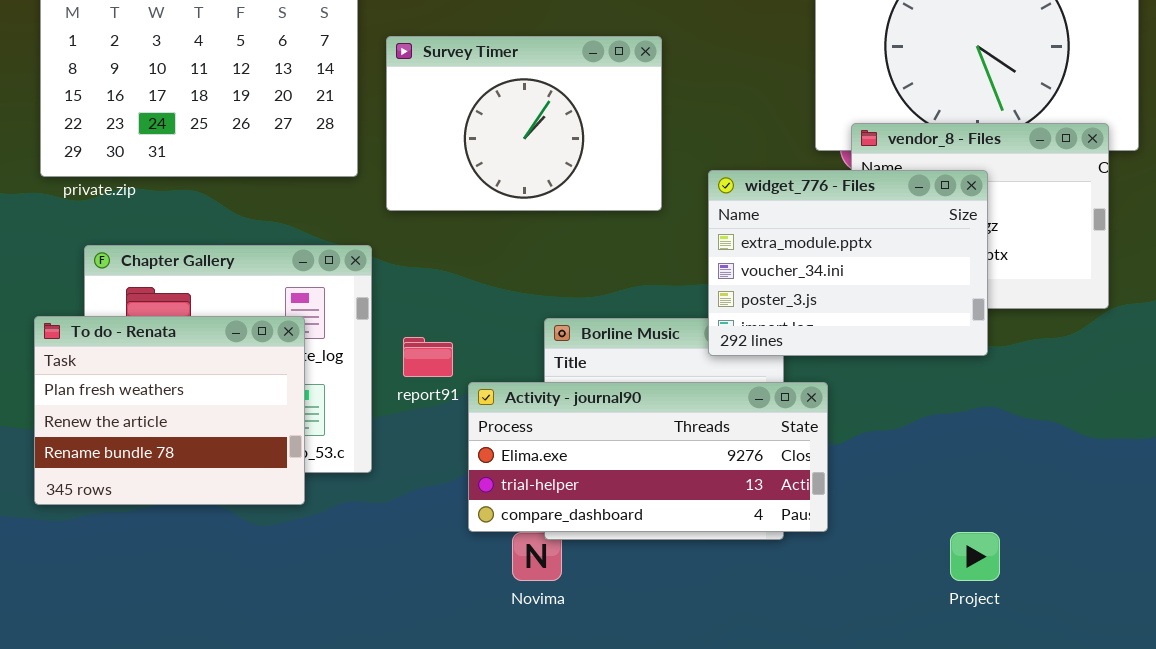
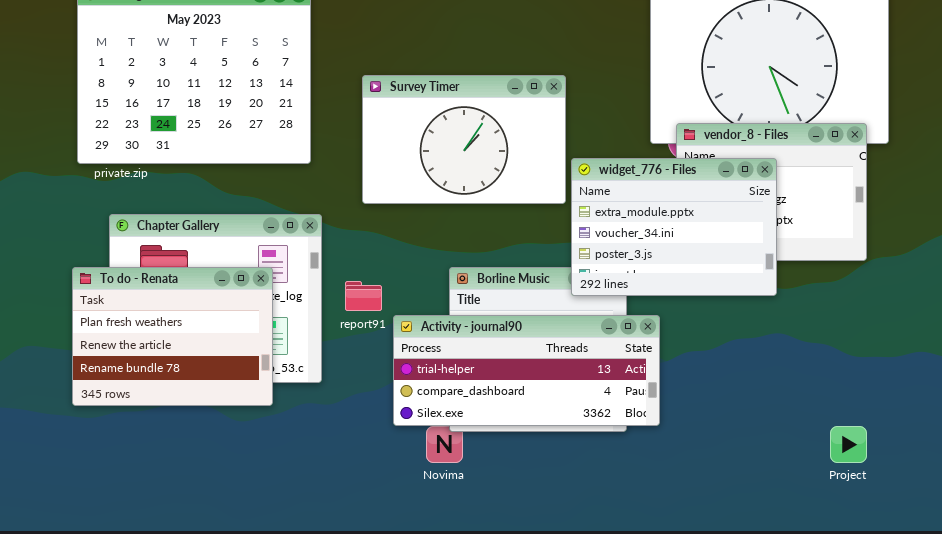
Survey Timer: [386,36,662,211] -> [362,75,566,204], moved
Activity - journal90: [468,382,828,532] -> [393,315,660,426], scrolled down 1 row
Project: [950,532,1000,581] -> [830,426,867,463], moved

